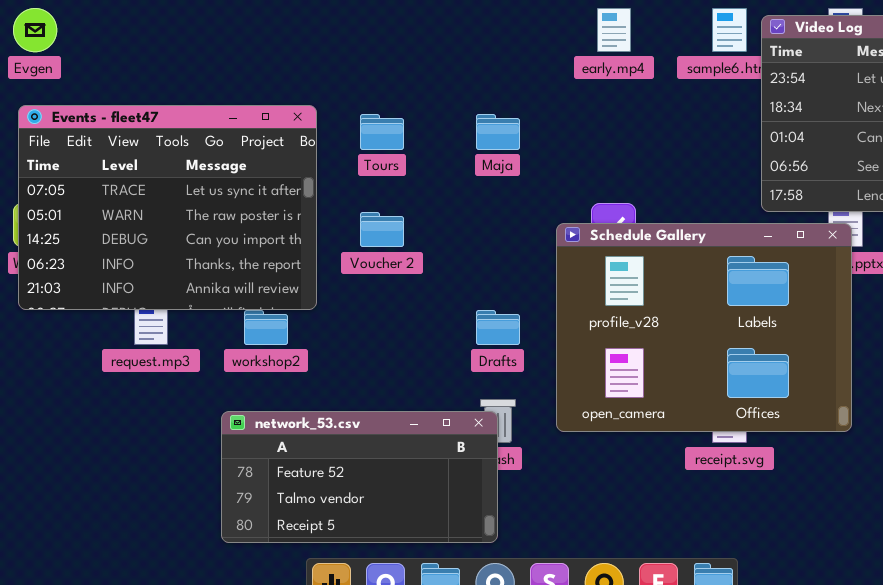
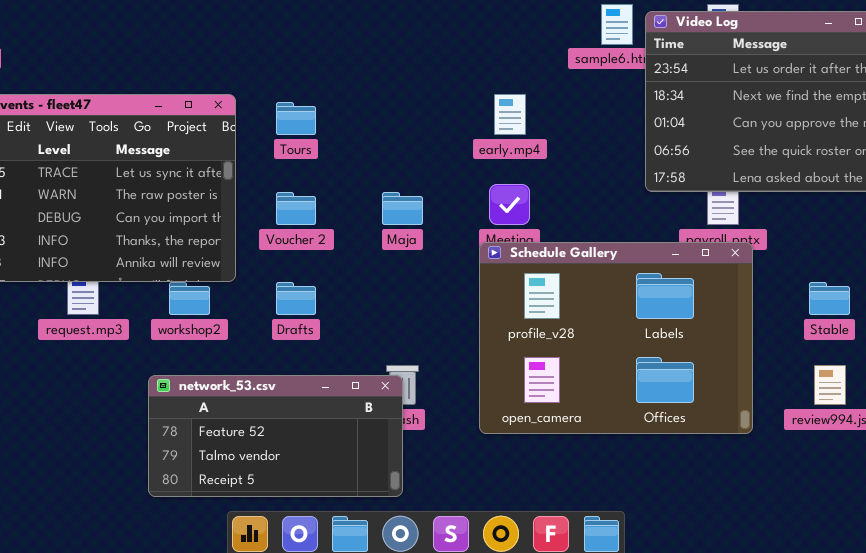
early.mp4: [597,8,631,52] -> [494,94,526,135], moved
Maja: [476,114,520,150] -> [382,192,423,225], moved
Schedule Gallery: [556,223,852,432] -> [479,242,753,434], moved
Drafts: [476,310,520,345] -> [276,282,316,315], moved

